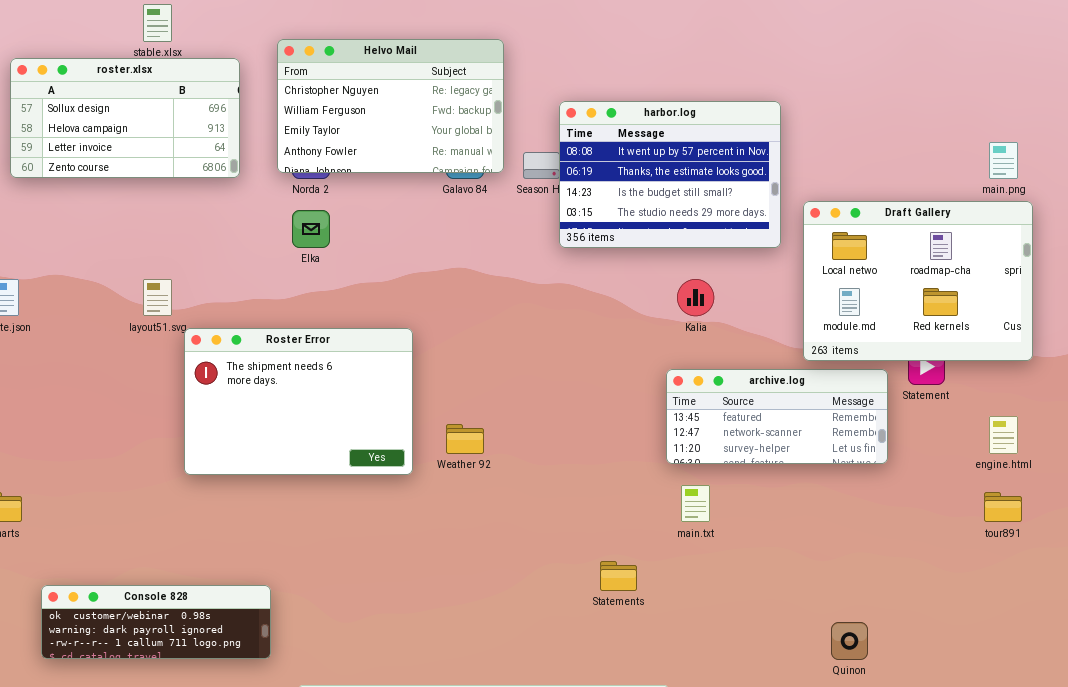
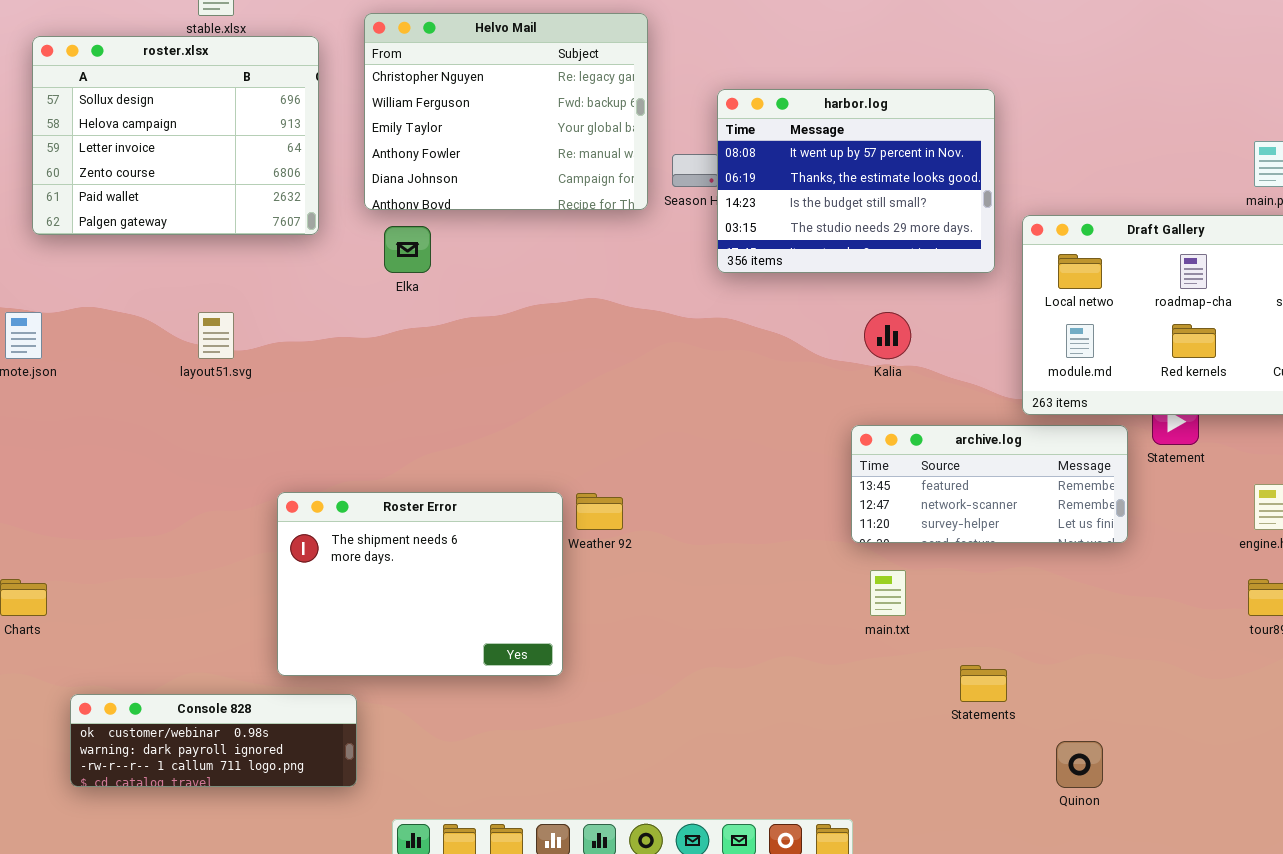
Helvo Mail: [277,39,504,173] -> [364,13,648,210], resized
roster.xlsx: [10,58,240,178] -> [32,36,319,235], resized
Roster Error: [184,328,413,475] -> [277,492,563,676], moved
Statements: [600,561,637,591] -> [960,665,1007,702], moved

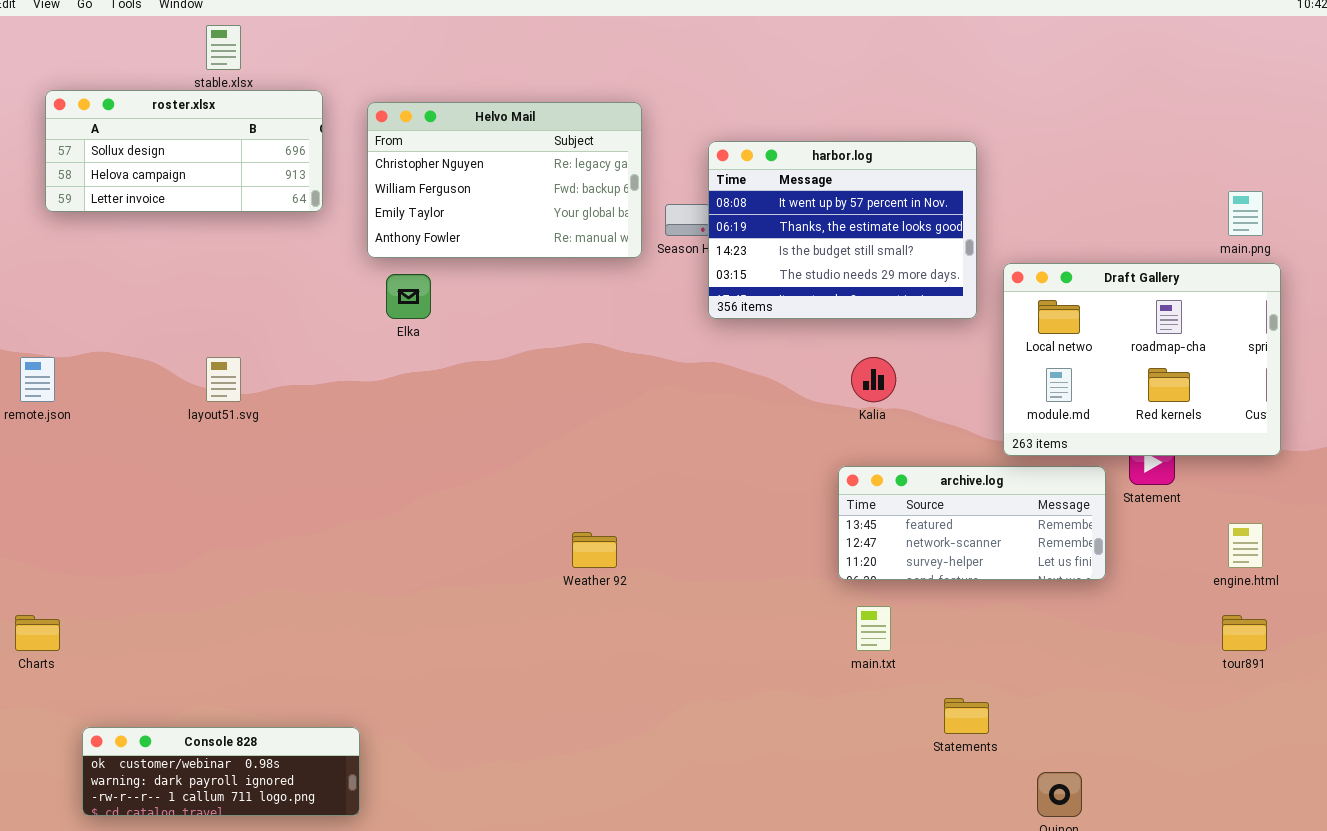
Helvo Mail: [364,13,648,210] -> [367,102,642,258], resized
roster.xlsx: [32,36,319,235] -> [45,90,323,212], resized
Roster Error: [277,492,563,676] -> none, closed

